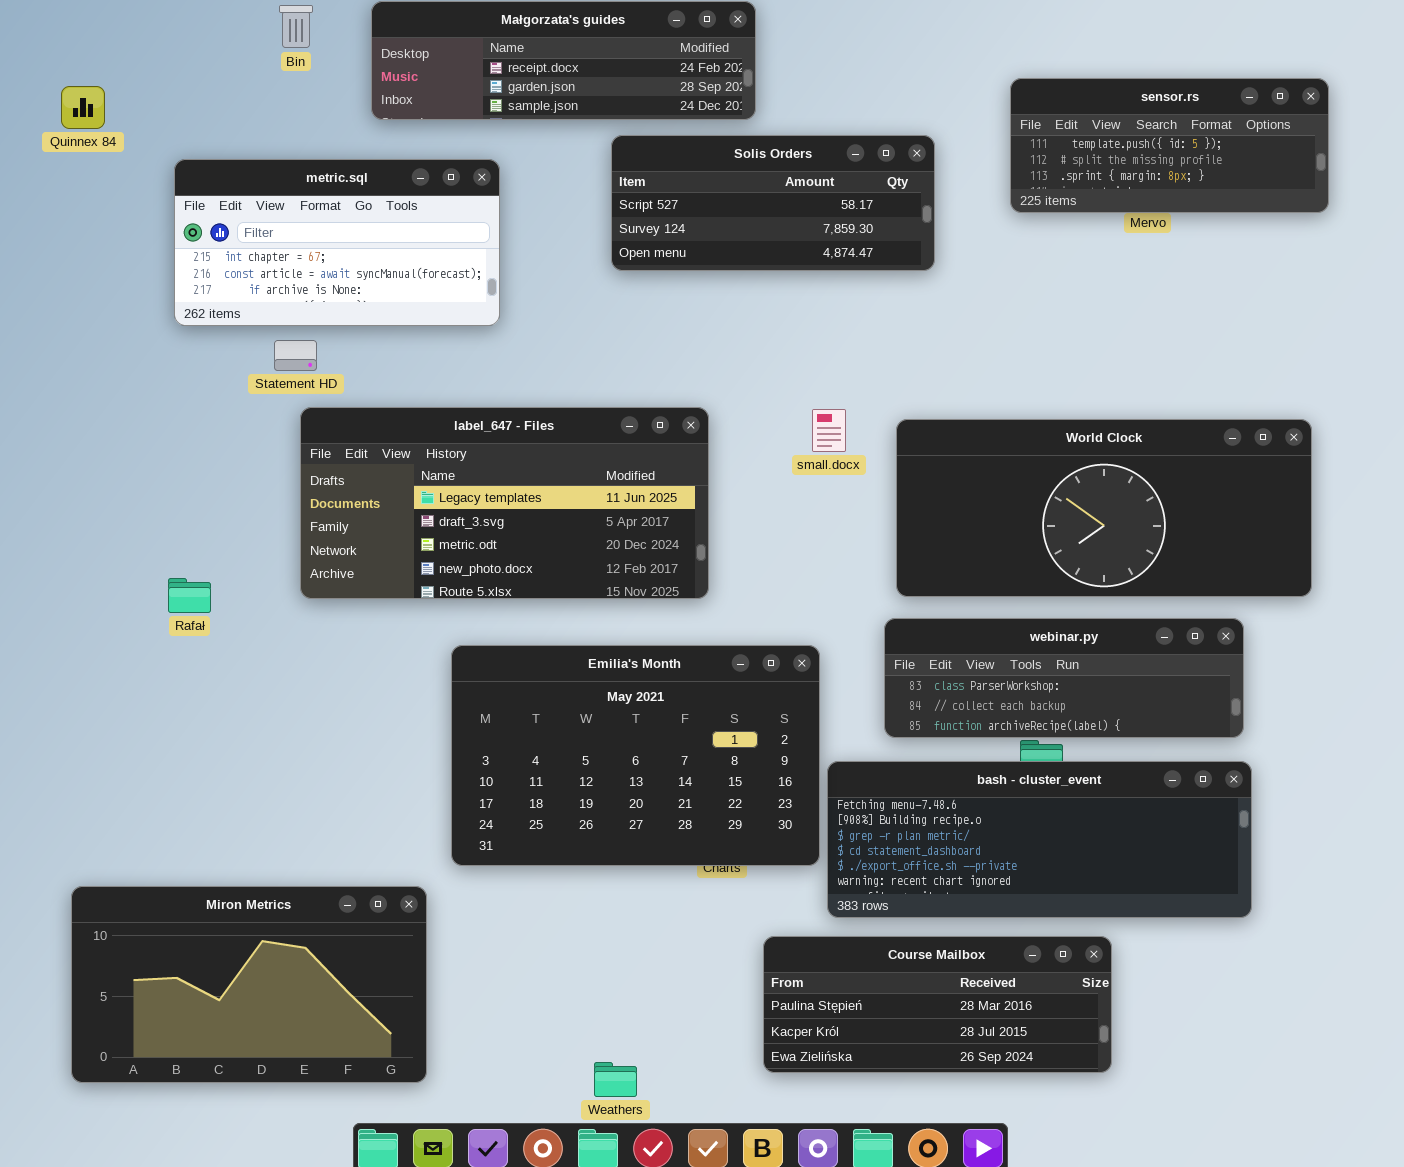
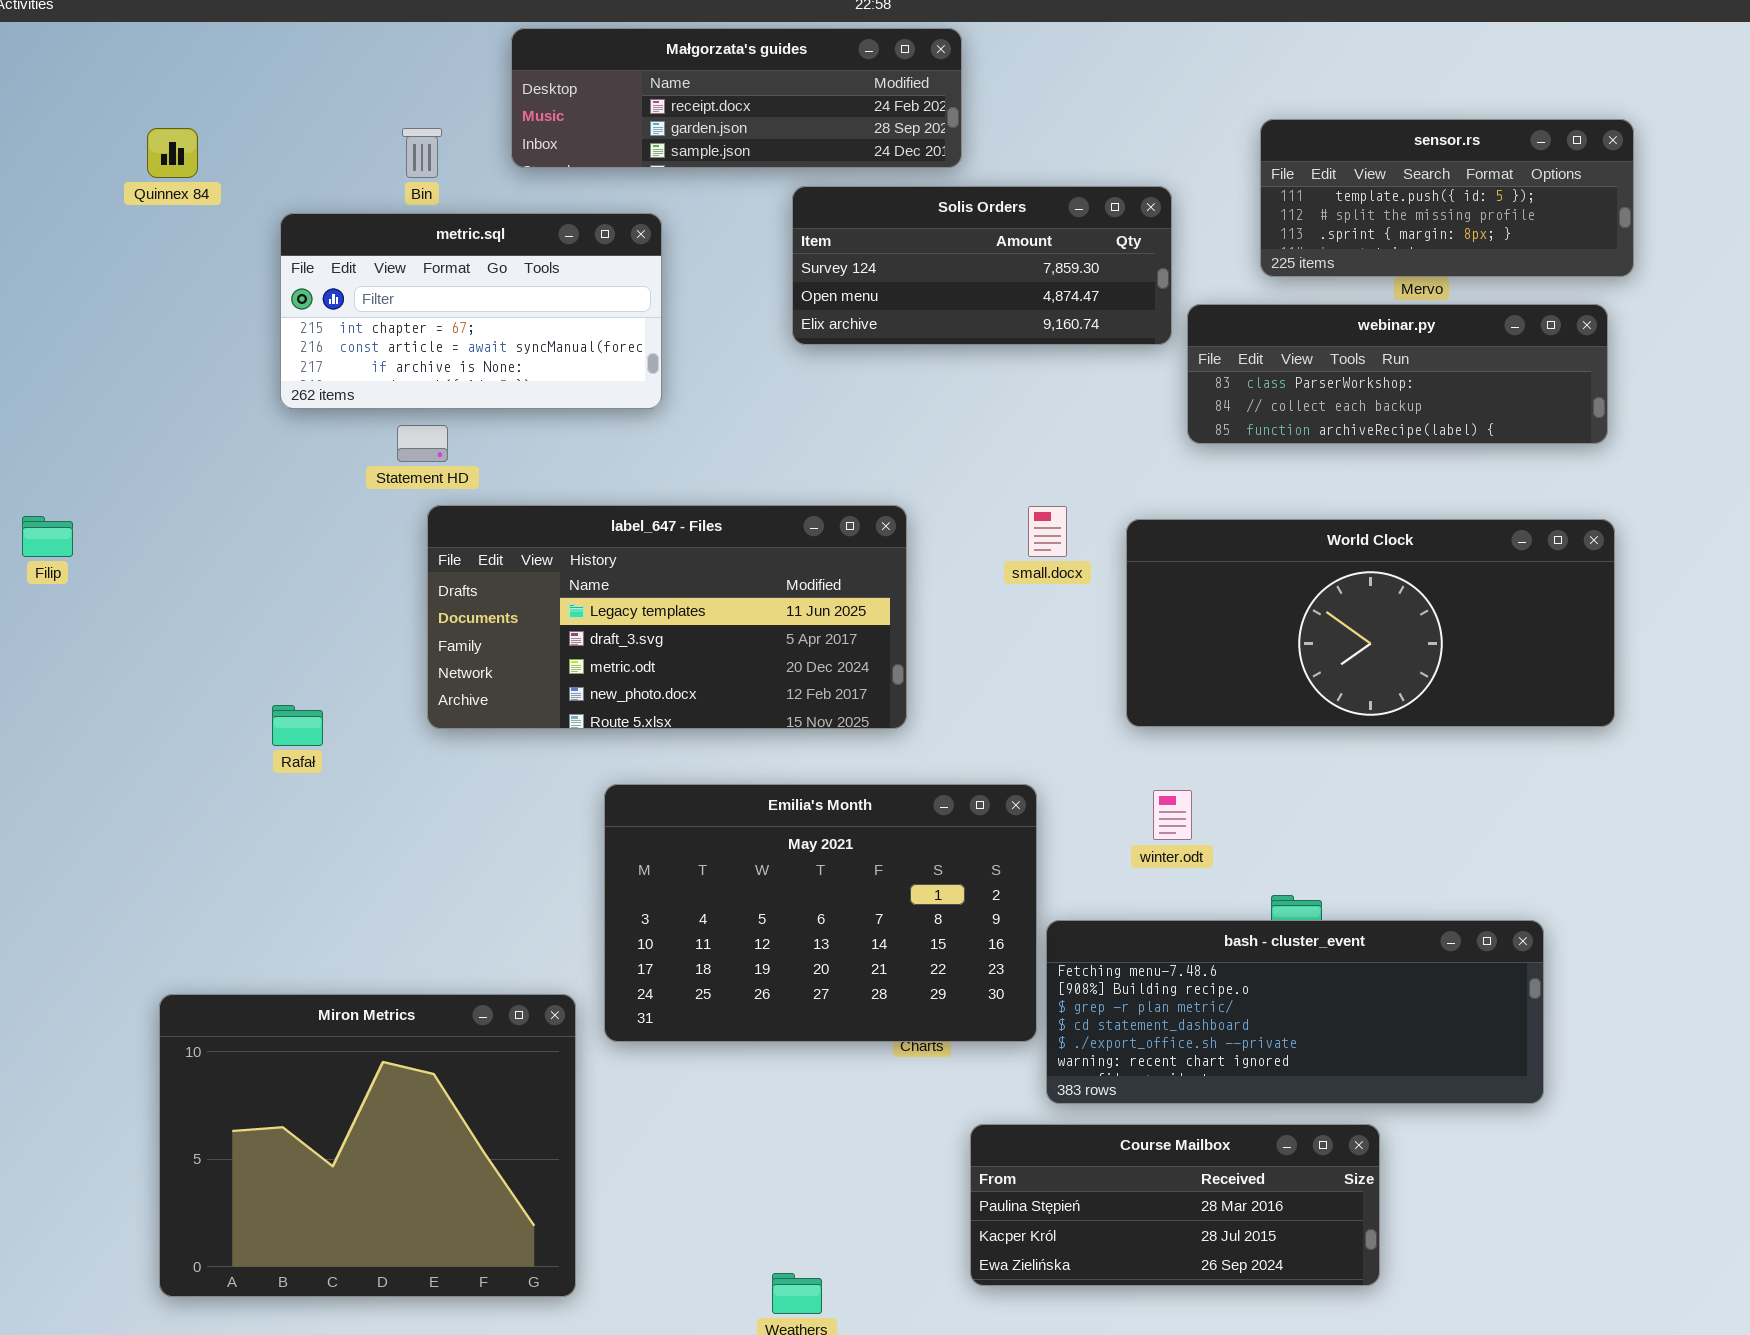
Bin: [279,5,313,48] -> [402,128,442,178], moved
Solis Orders: [611,135,935,271] -> [792,186,1172,345], scrolled down 1 row
webinar.py: [884,618,1244,738] -> [1187,304,1608,444], moved
Miron Metrics: [71,886,427,1083] -> [159,994,576,1297], resized

